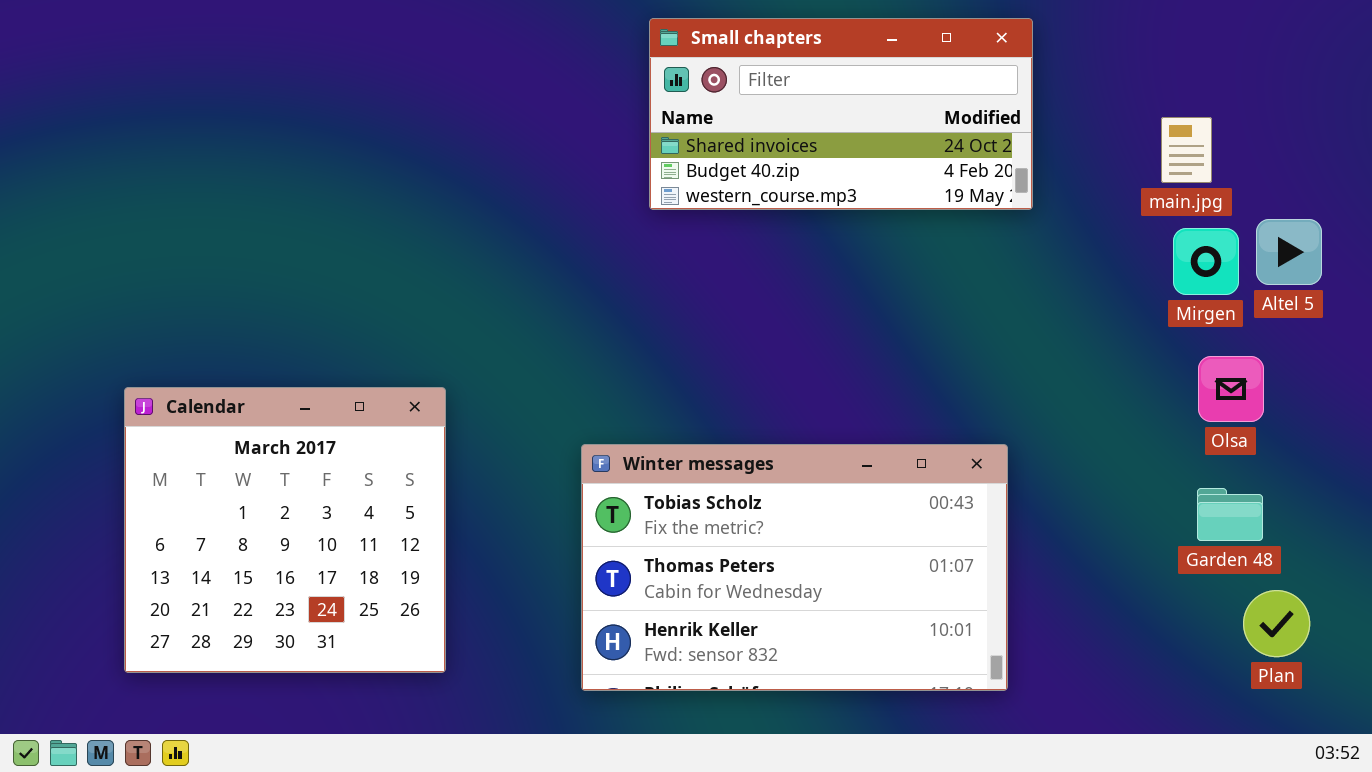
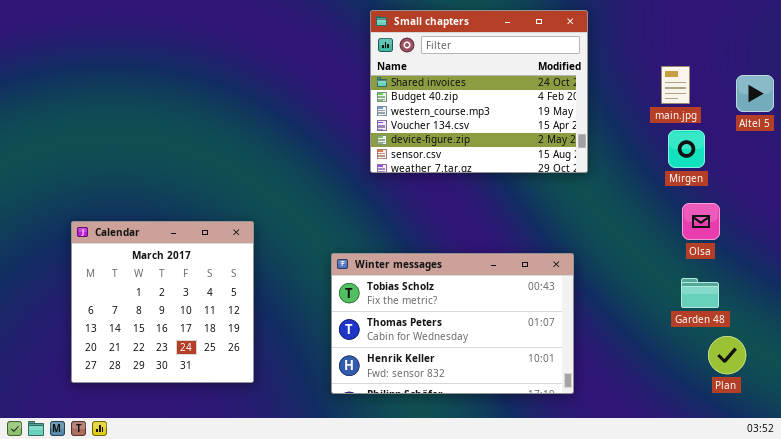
Small chapters: [649,18,1033,210] -> [370,10,588,173], resized
Altel 5: [1256,219,1322,285] -> [736,75,774,112], moved

